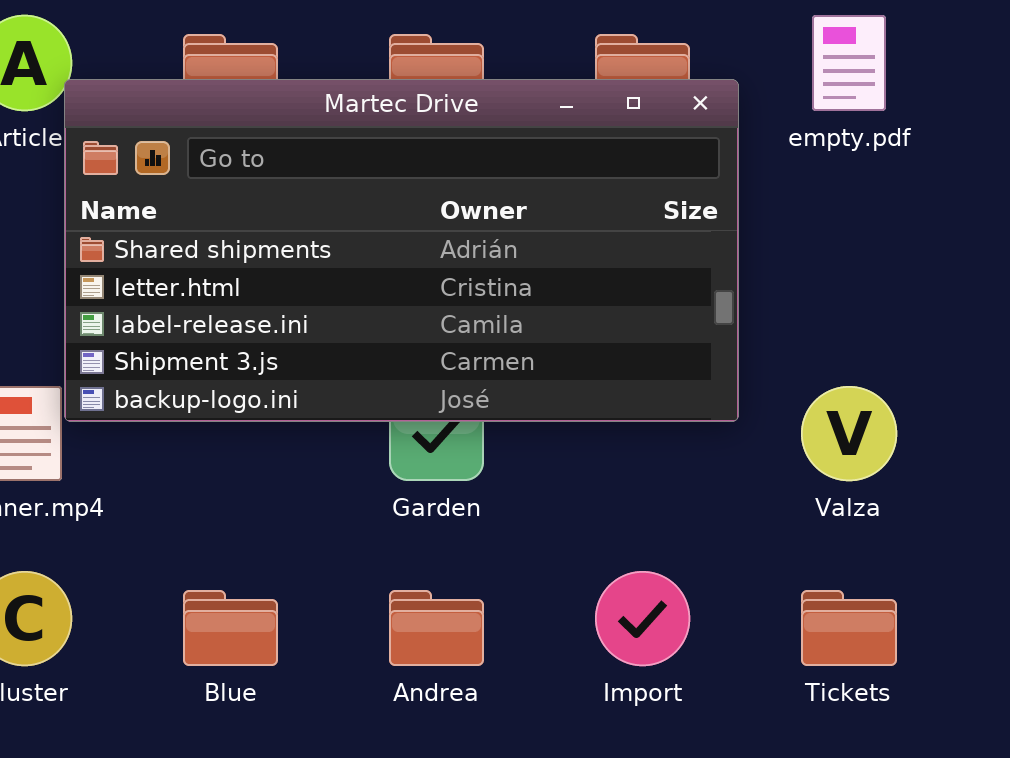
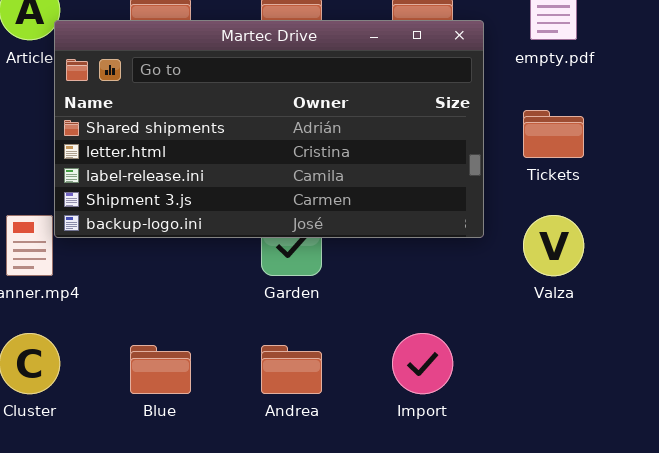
Tickets: [801,590,897,666] -> [523,110,584,158], moved

